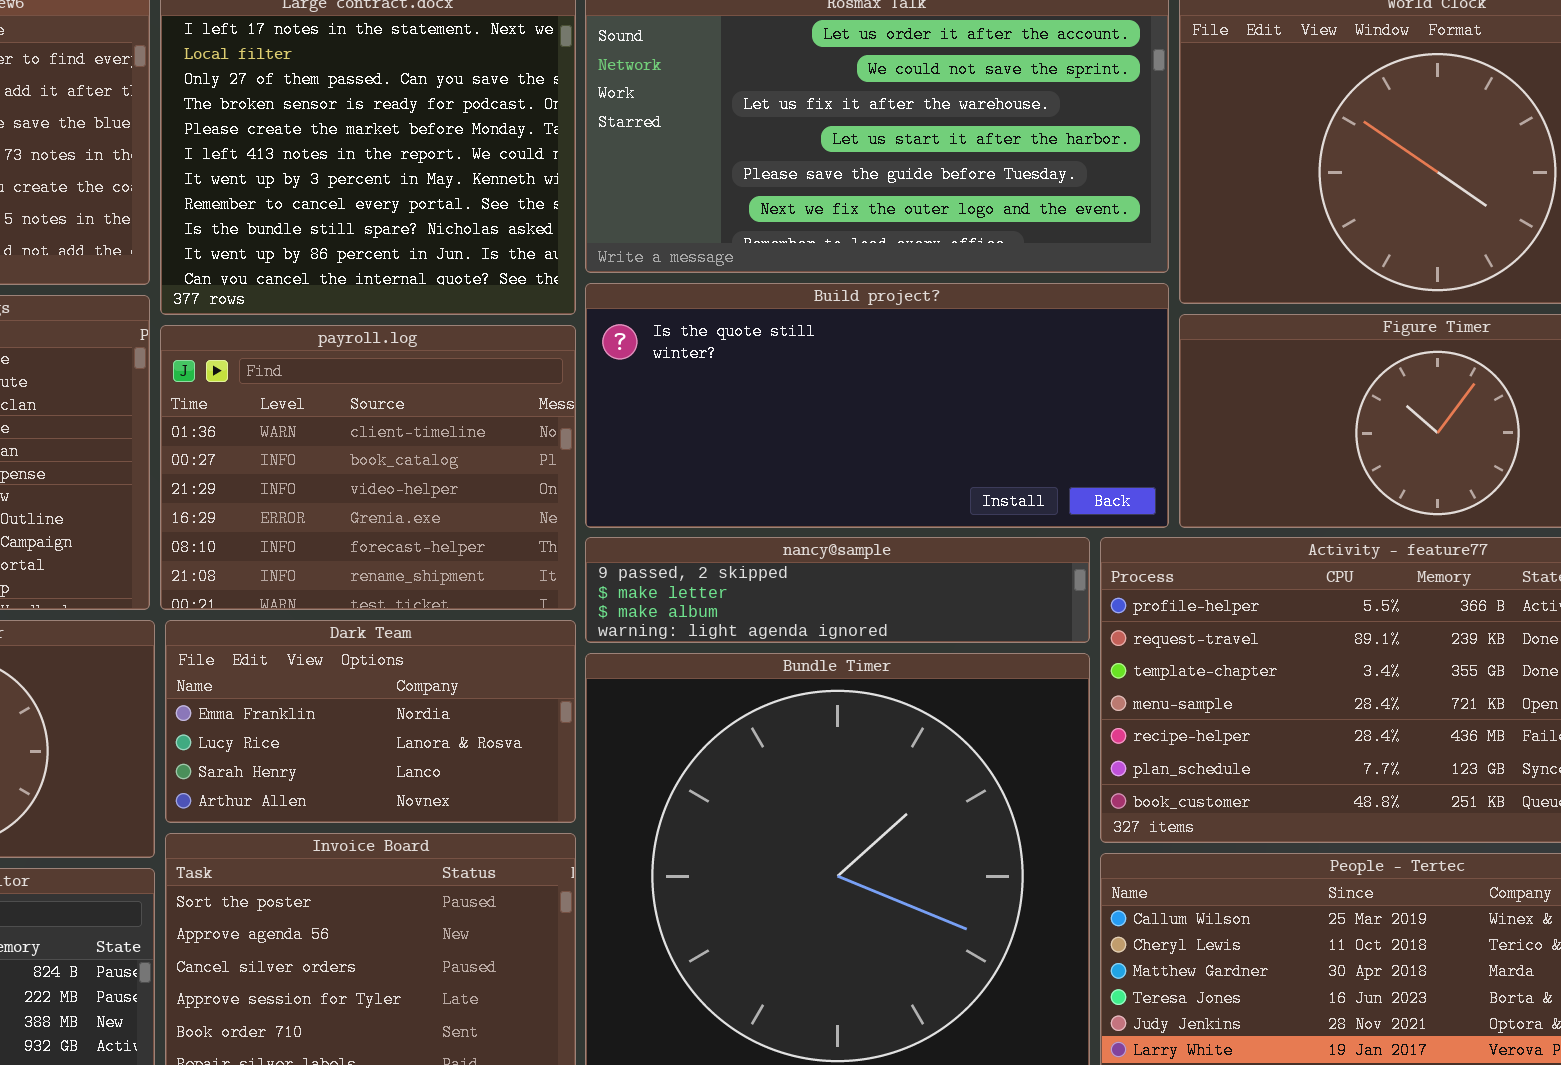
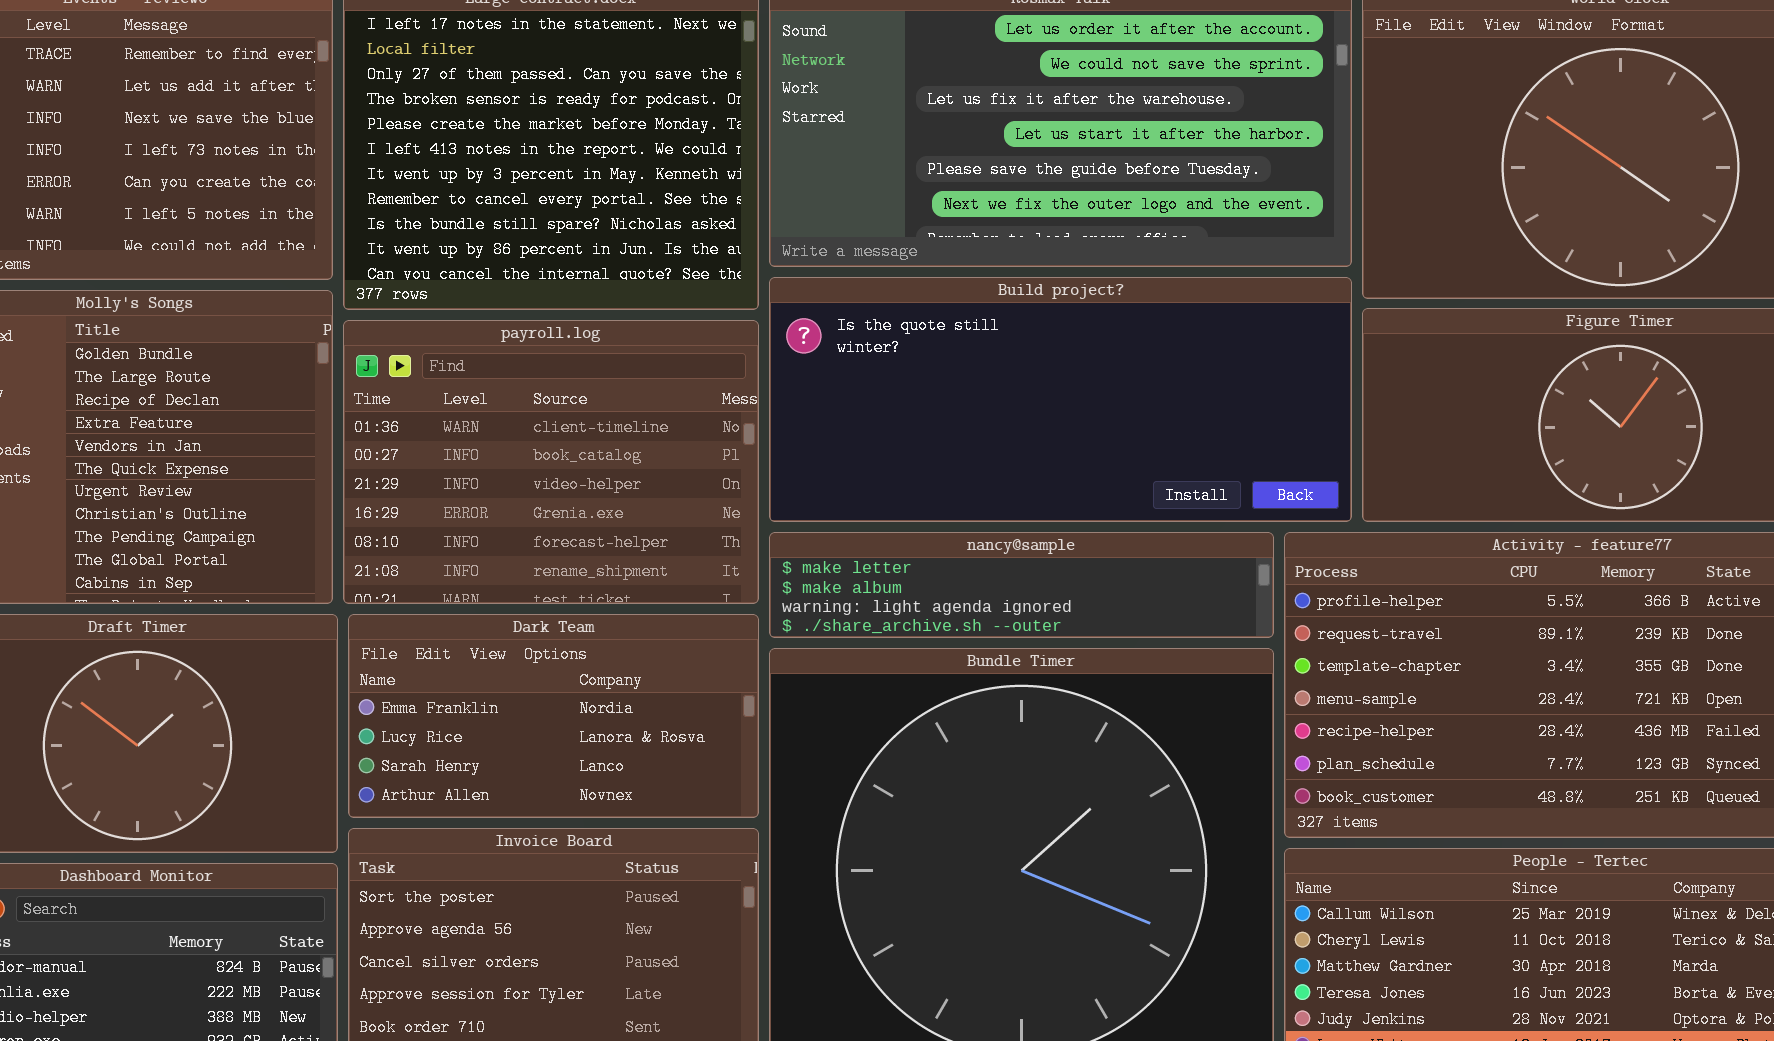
nancy@sample: [585,537,1090,643] -> [769,532,1274,638], scrolled down 1 row

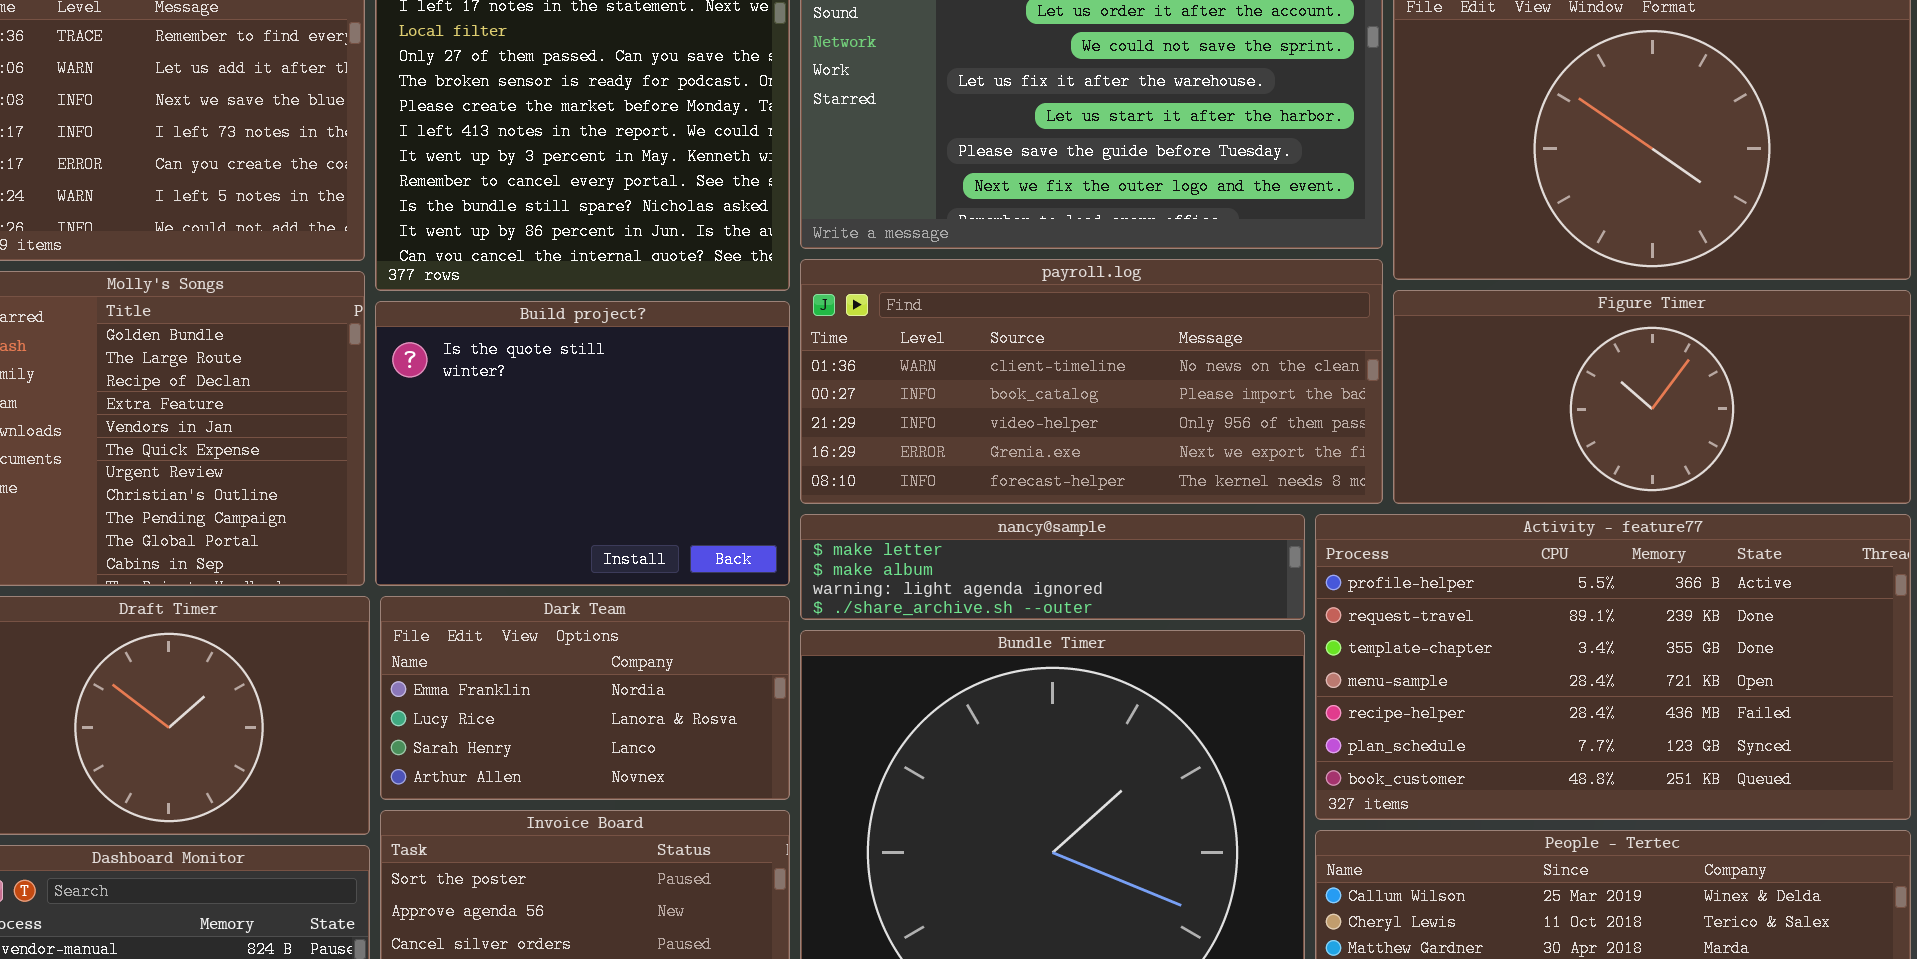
Build project?: [769,277,1352,522] -> [375,301,790,586], moved, resized
payroll.log: [343,320,759,604] -> [800,259,1383,504], moved, resized

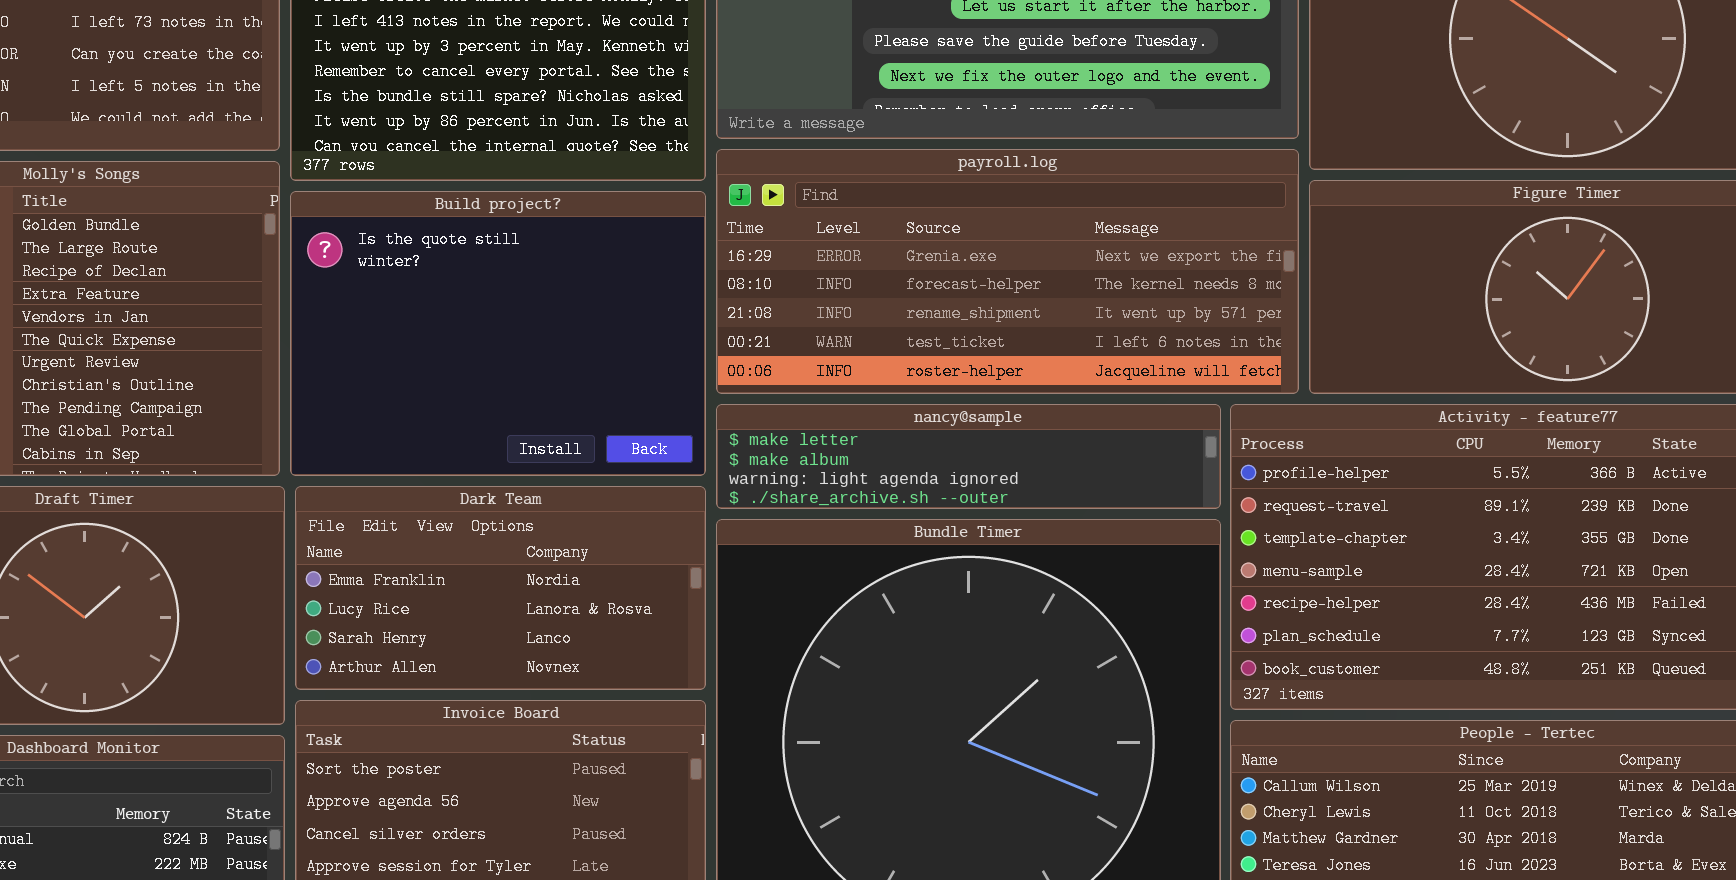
payroll.log: [800,259,1383,504] -> [716,149,1299,394], scrolled down 3 rows

